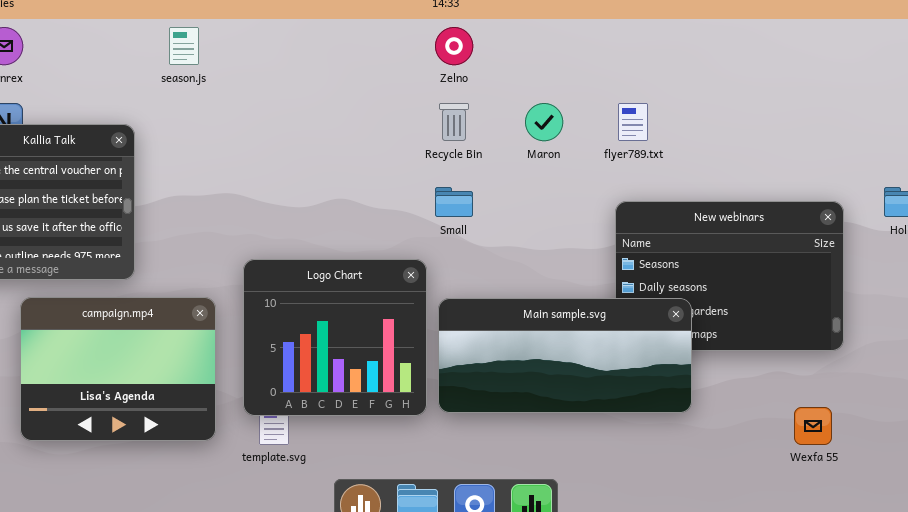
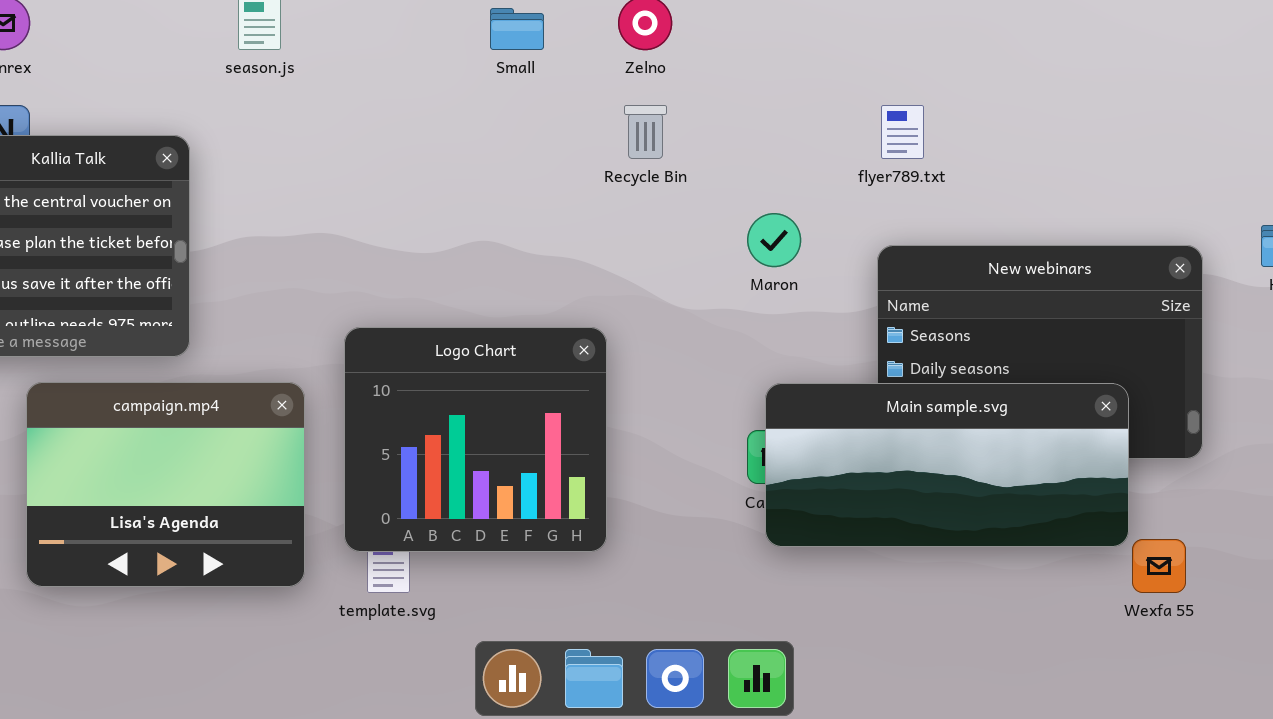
Maron: [525,103,563,141] -> [747,213,801,267], moved
Small: [435,187,473,217] -> [490,8,544,50], moved
Main sample.svg: [438,298,692,413] -> [765,383,1129,547], moved

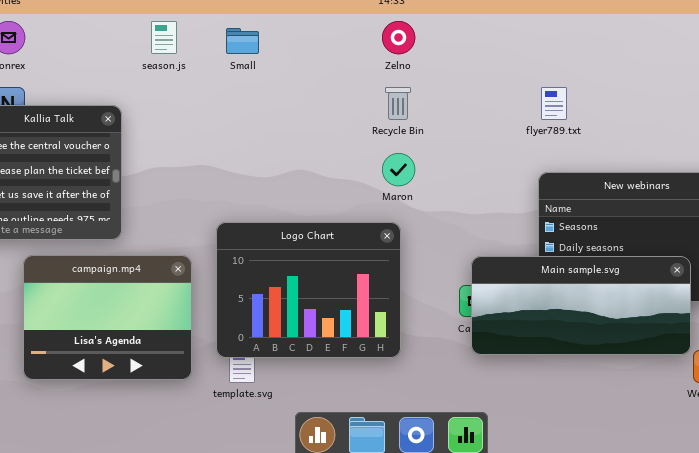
Small: [490,8,544,50] -> [226,28,259,54], moved
Maron: [747,213,801,267] -> [382,153,415,186], moved
Logo Chart: [344,327,607,552] -> [216,222,401,358], resized

